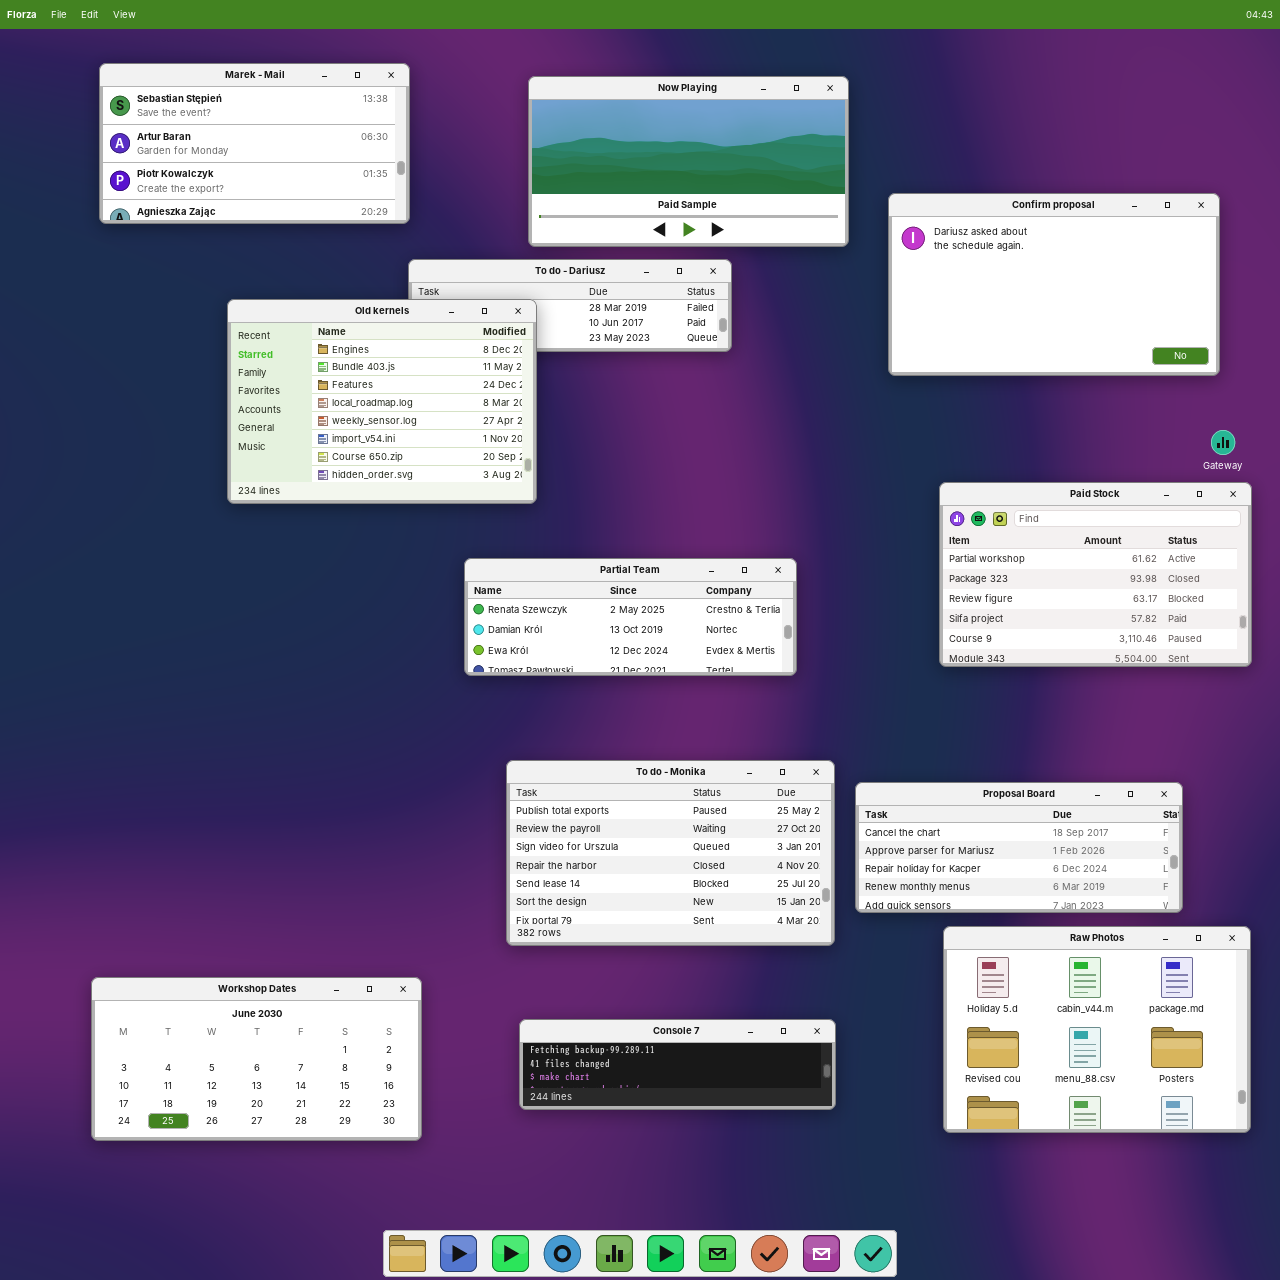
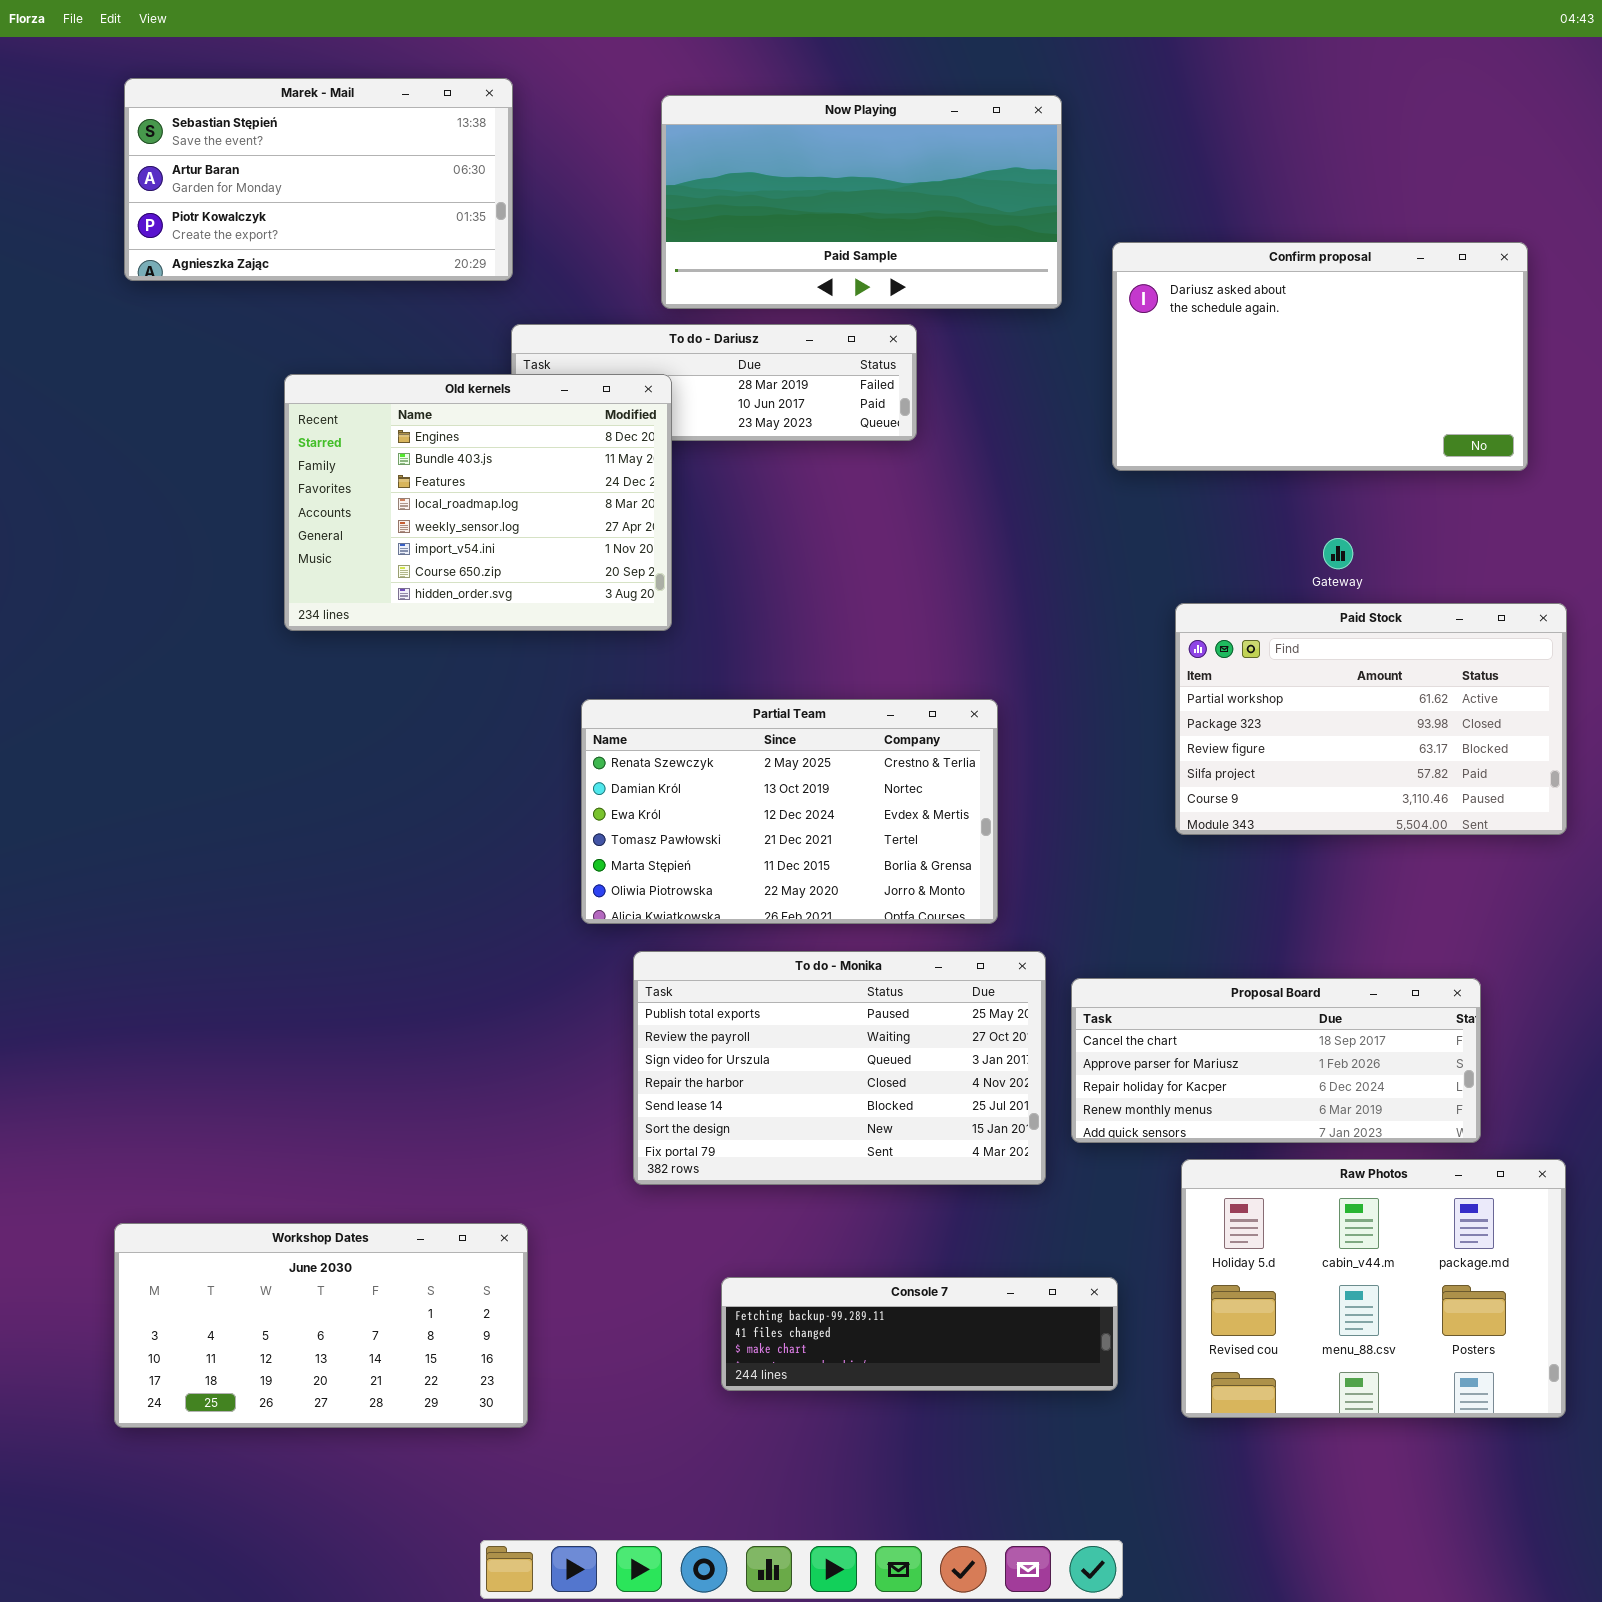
Gateway: [1211,430,1235,455] -> [1323,538,1353,569], moved
Partial Team: [464,558,797,676] -> [581,699,998,924], resized
Console 7: [519,1019,836,1110] -> [721,1277,1118,1391], moved

